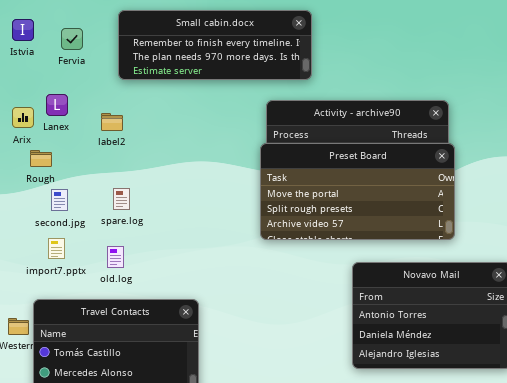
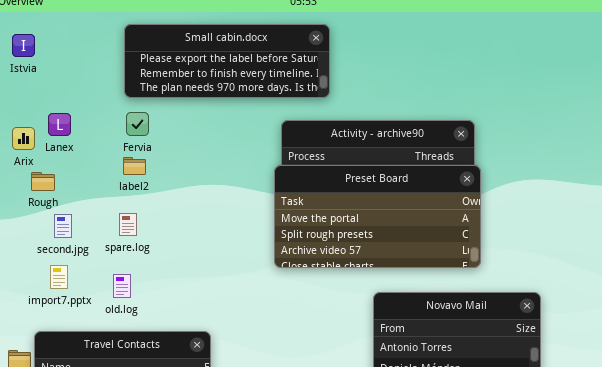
Small cabin.docx: [118,10,312,80] -> [124,24,330,98], scrolled up 1 row
Fervia: [61,28,83,50] -> [126,112,149,136], moved
label2: [101,113,123,131] -> [123,157,146,175], moved

